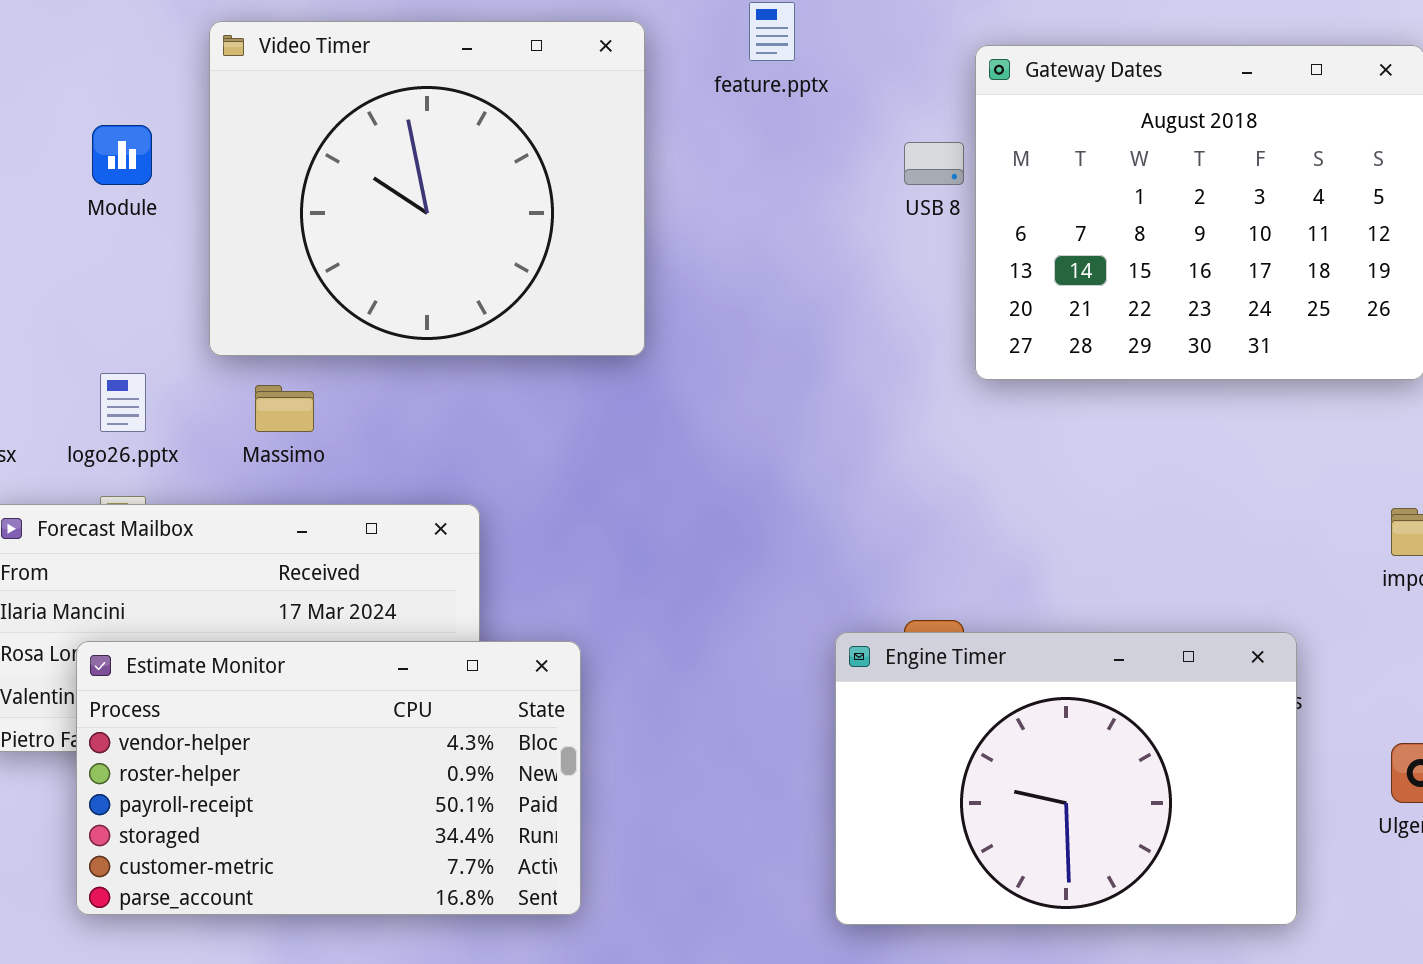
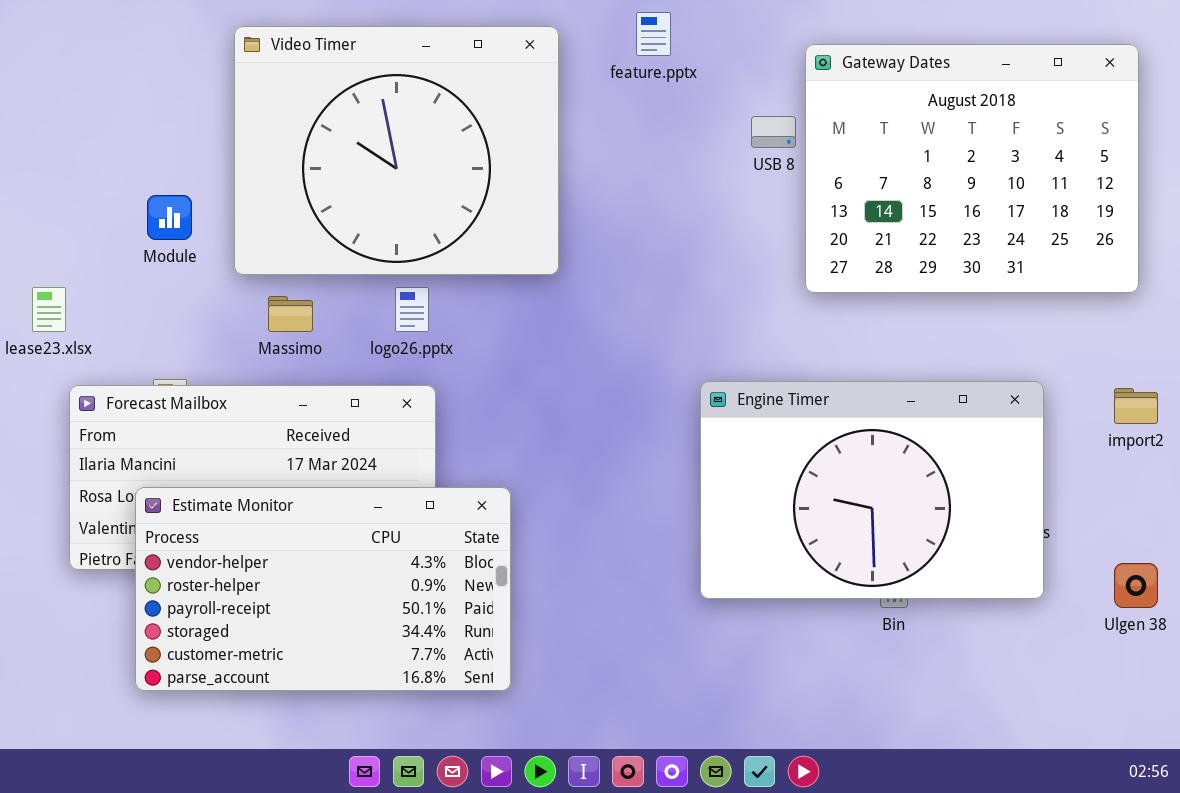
Module: [92,125,152,185] -> [147,195,192,240], moved
logo26.pptx: [100,373,146,432] -> [395,287,429,332], moved
Engine Timer: [835,632,1297,925] -> [700,381,1044,599], moved

